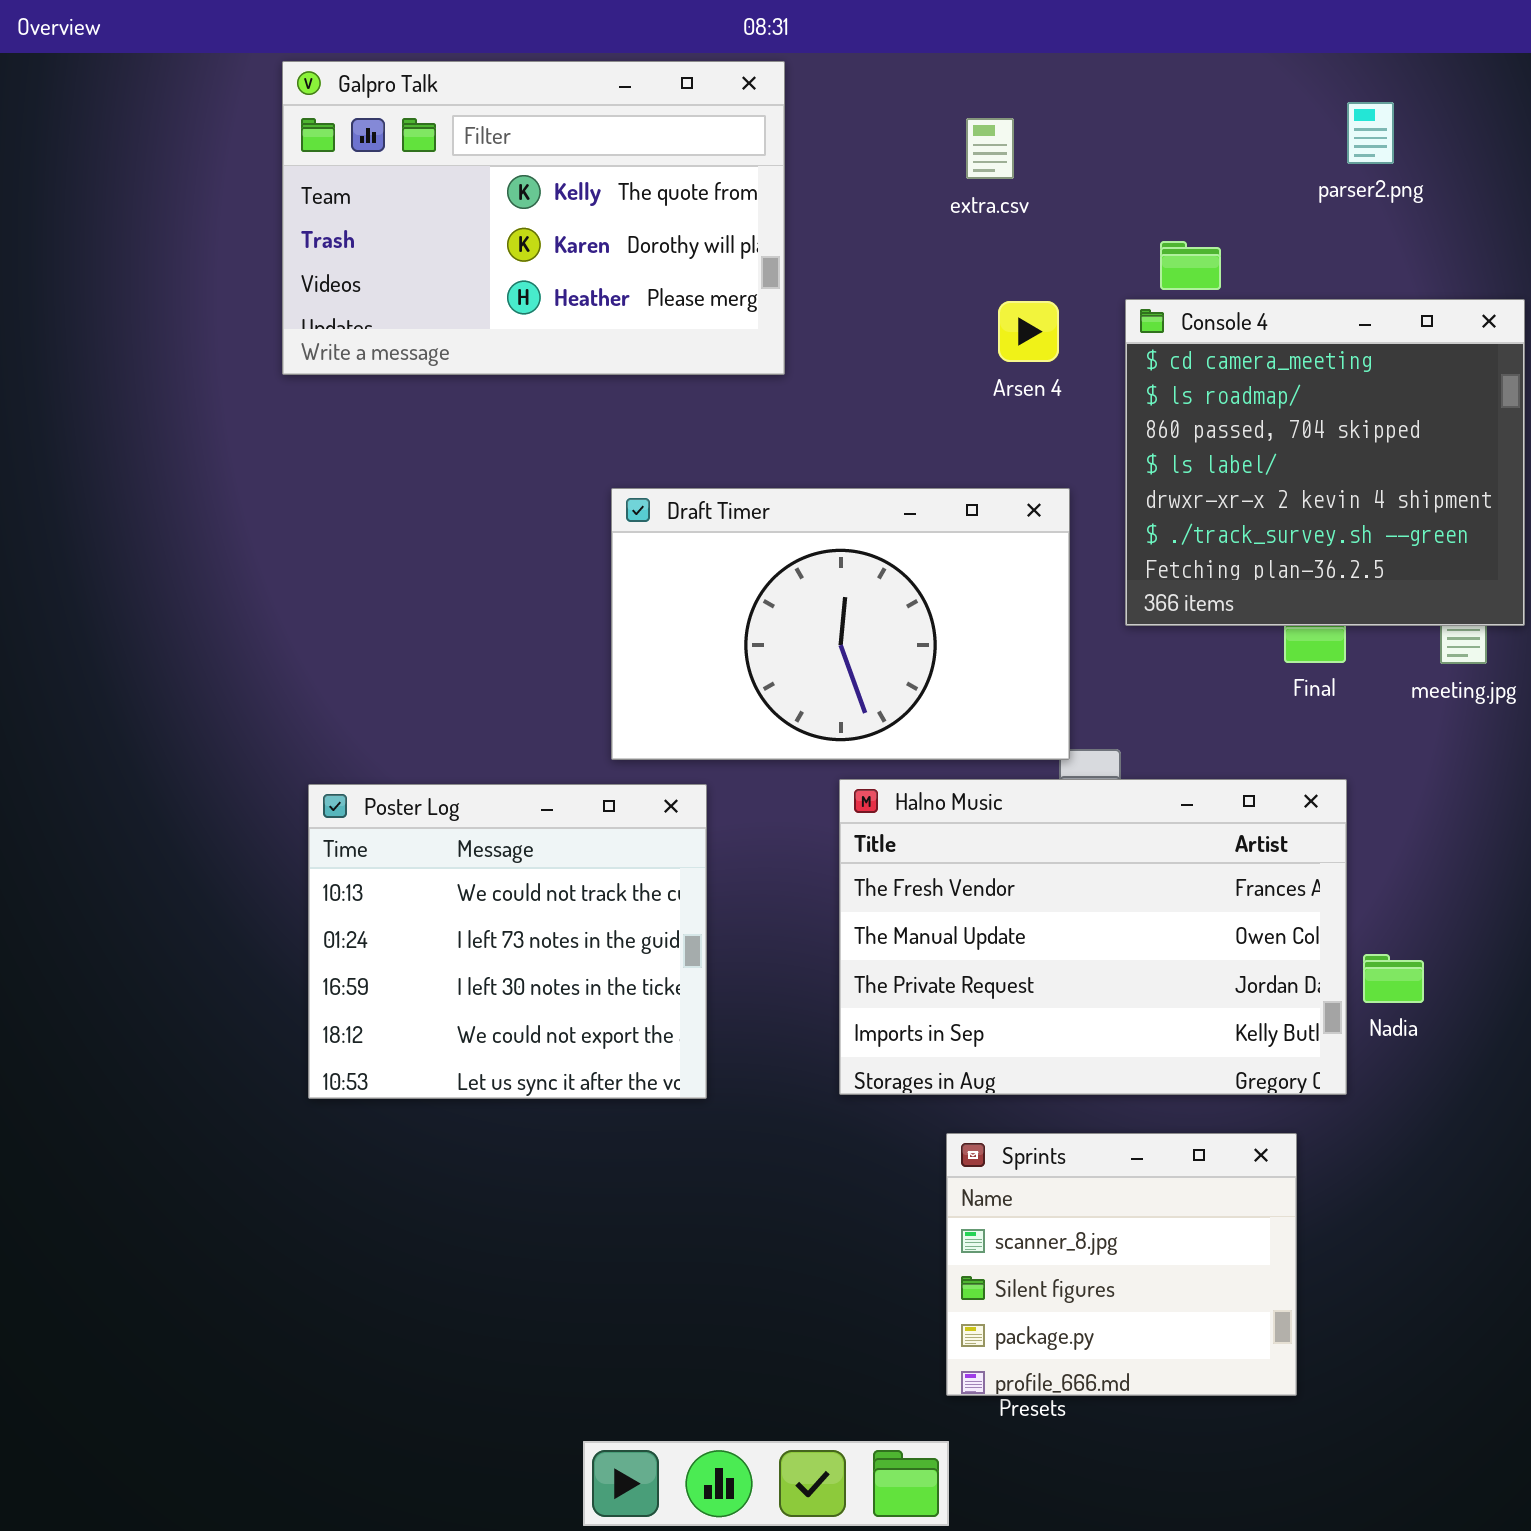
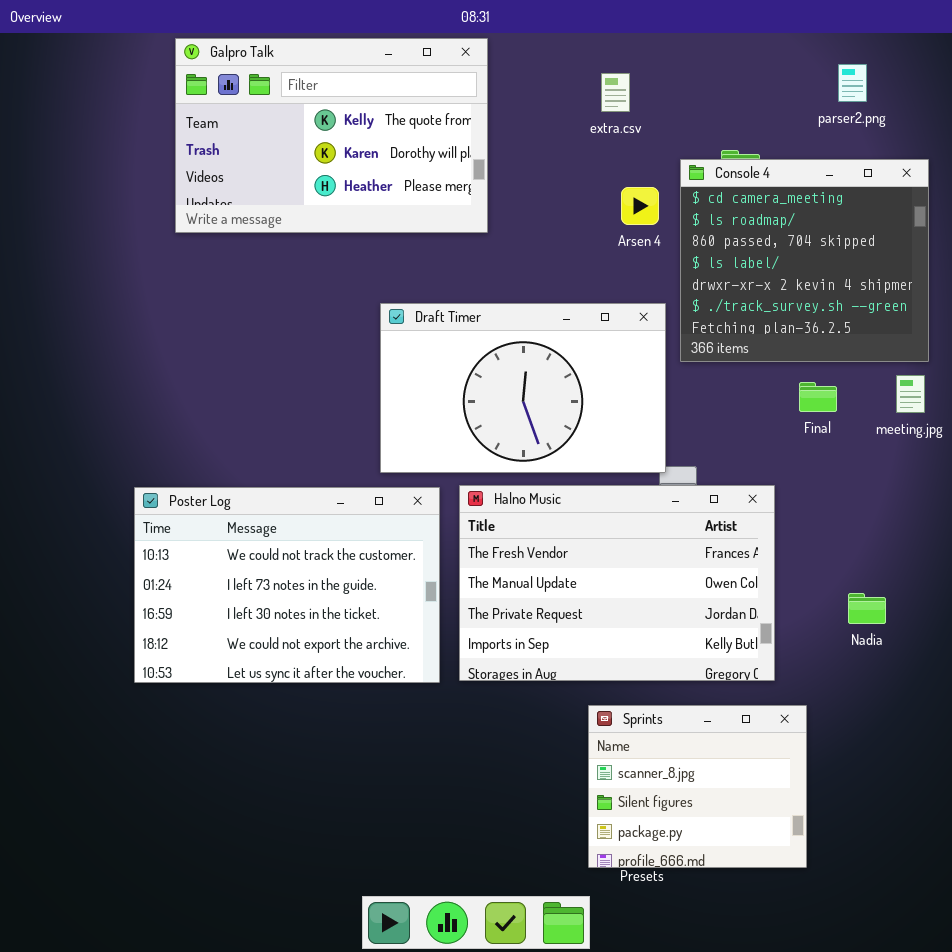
Console 4: [1125,299,1525,626] -> [680,159,929,362], moved
Halno Music: [839,779,1347,1095] -> [459,485,775,681], moved
Poster Log: [308,784,707,1099] -> [134,487,440,683], resized

